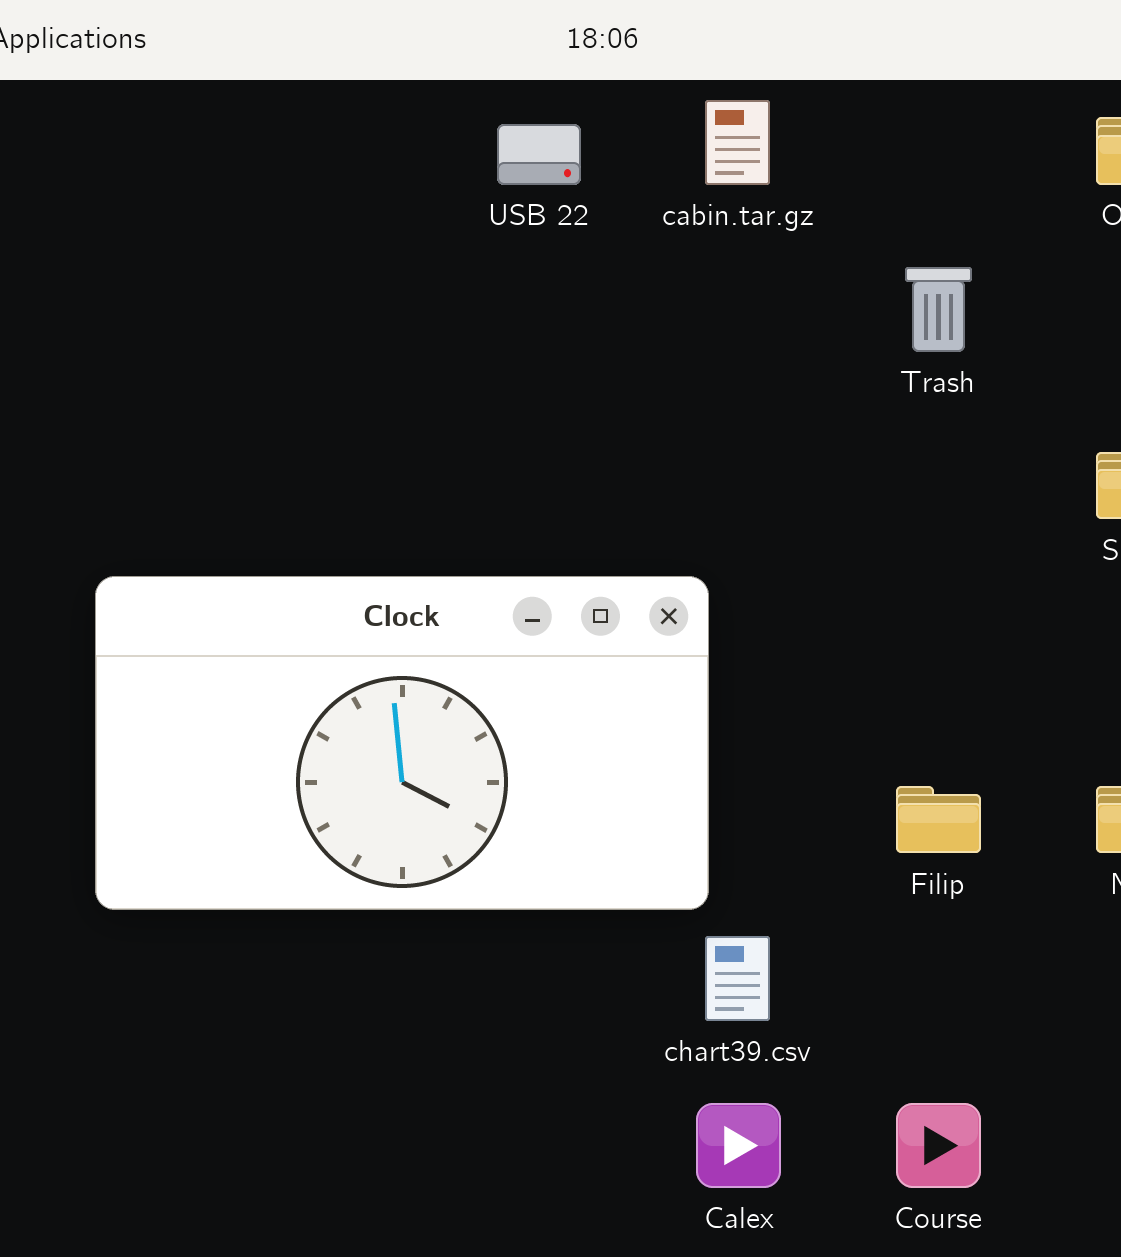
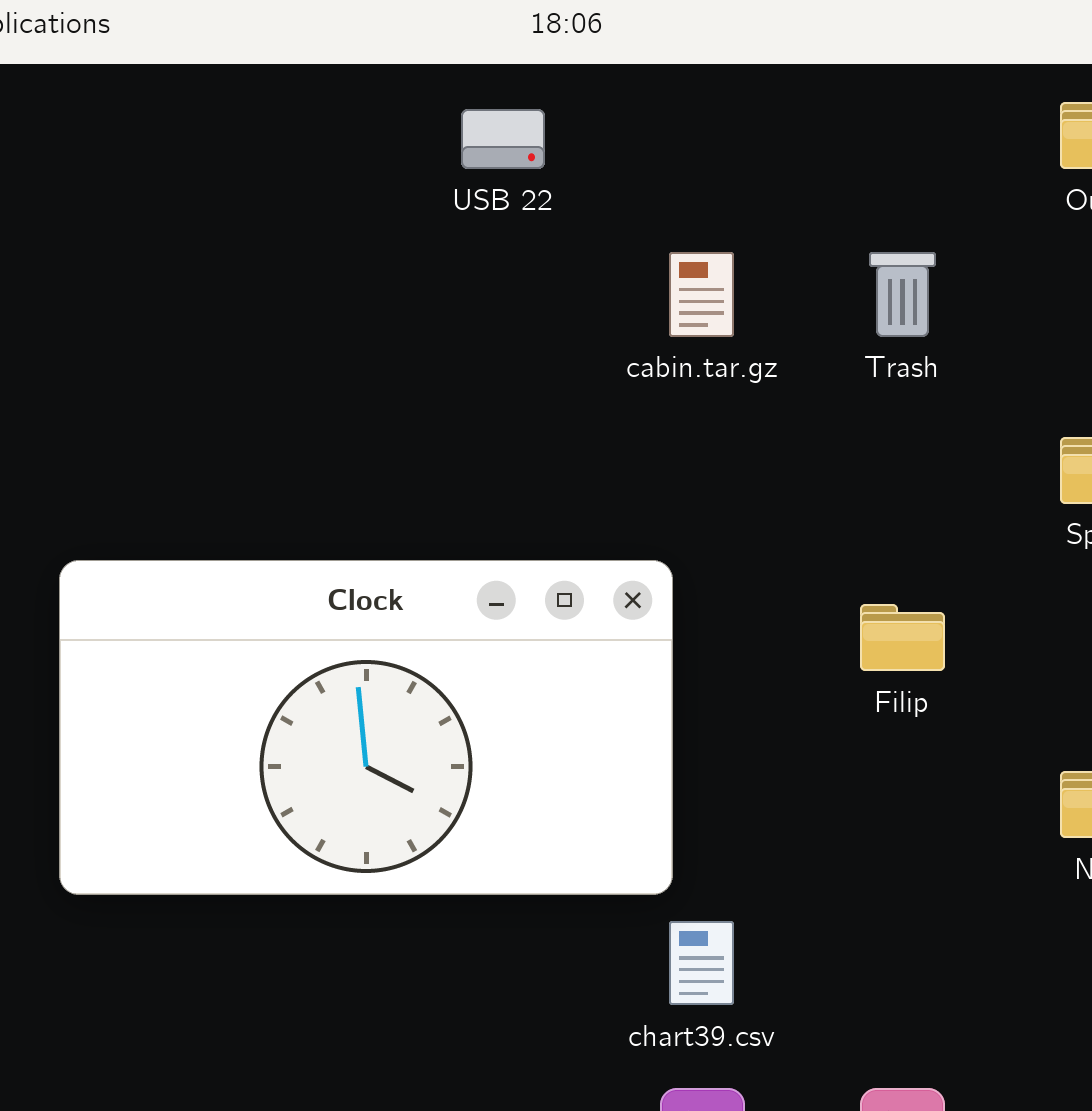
cabin.tar.gz: [705,100,770,185] -> [669,252,734,337], moved
Filip: [896,786,981,853] -> [860,604,945,671], moved

